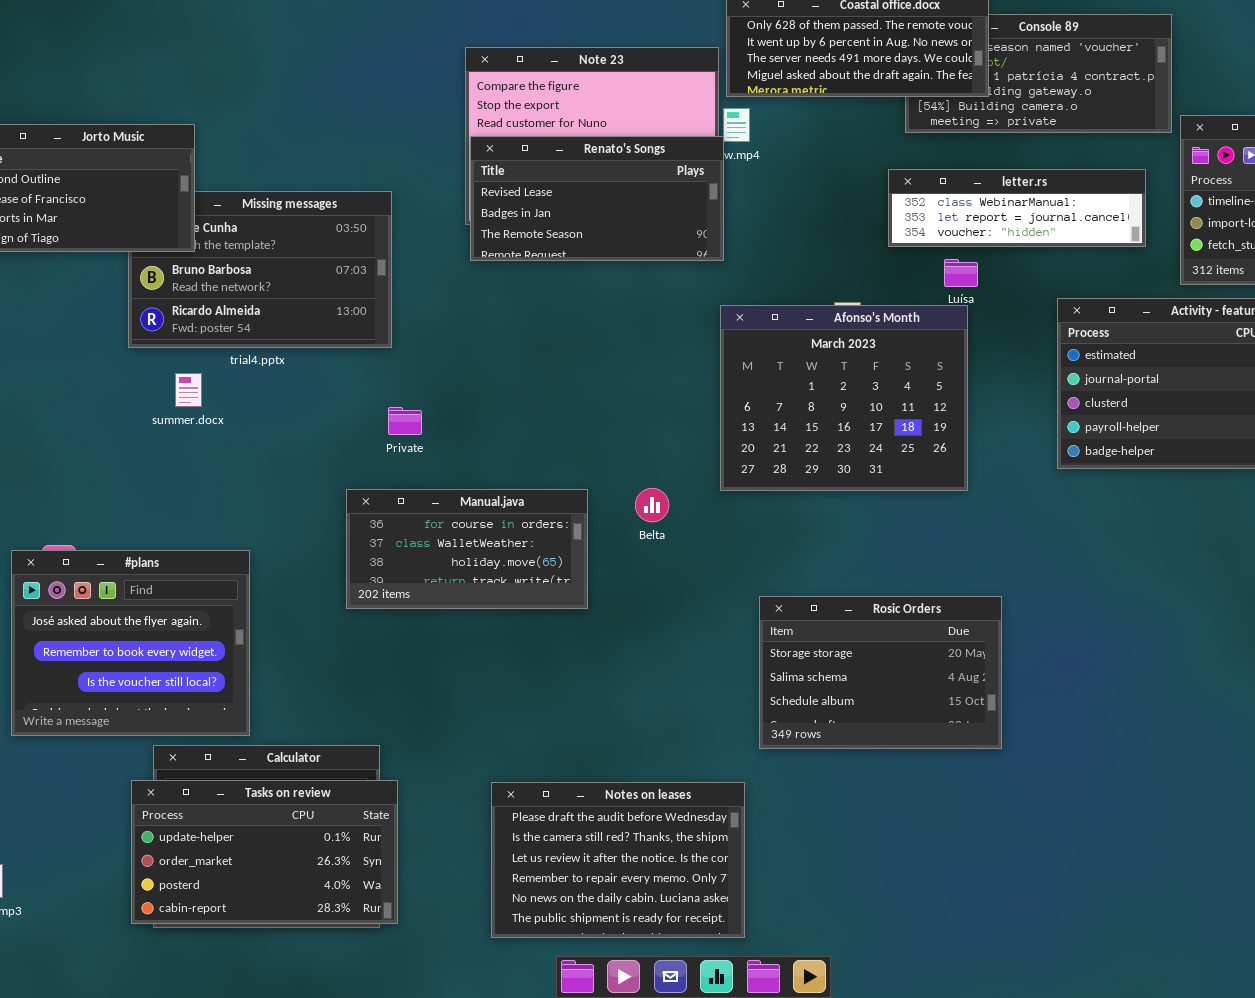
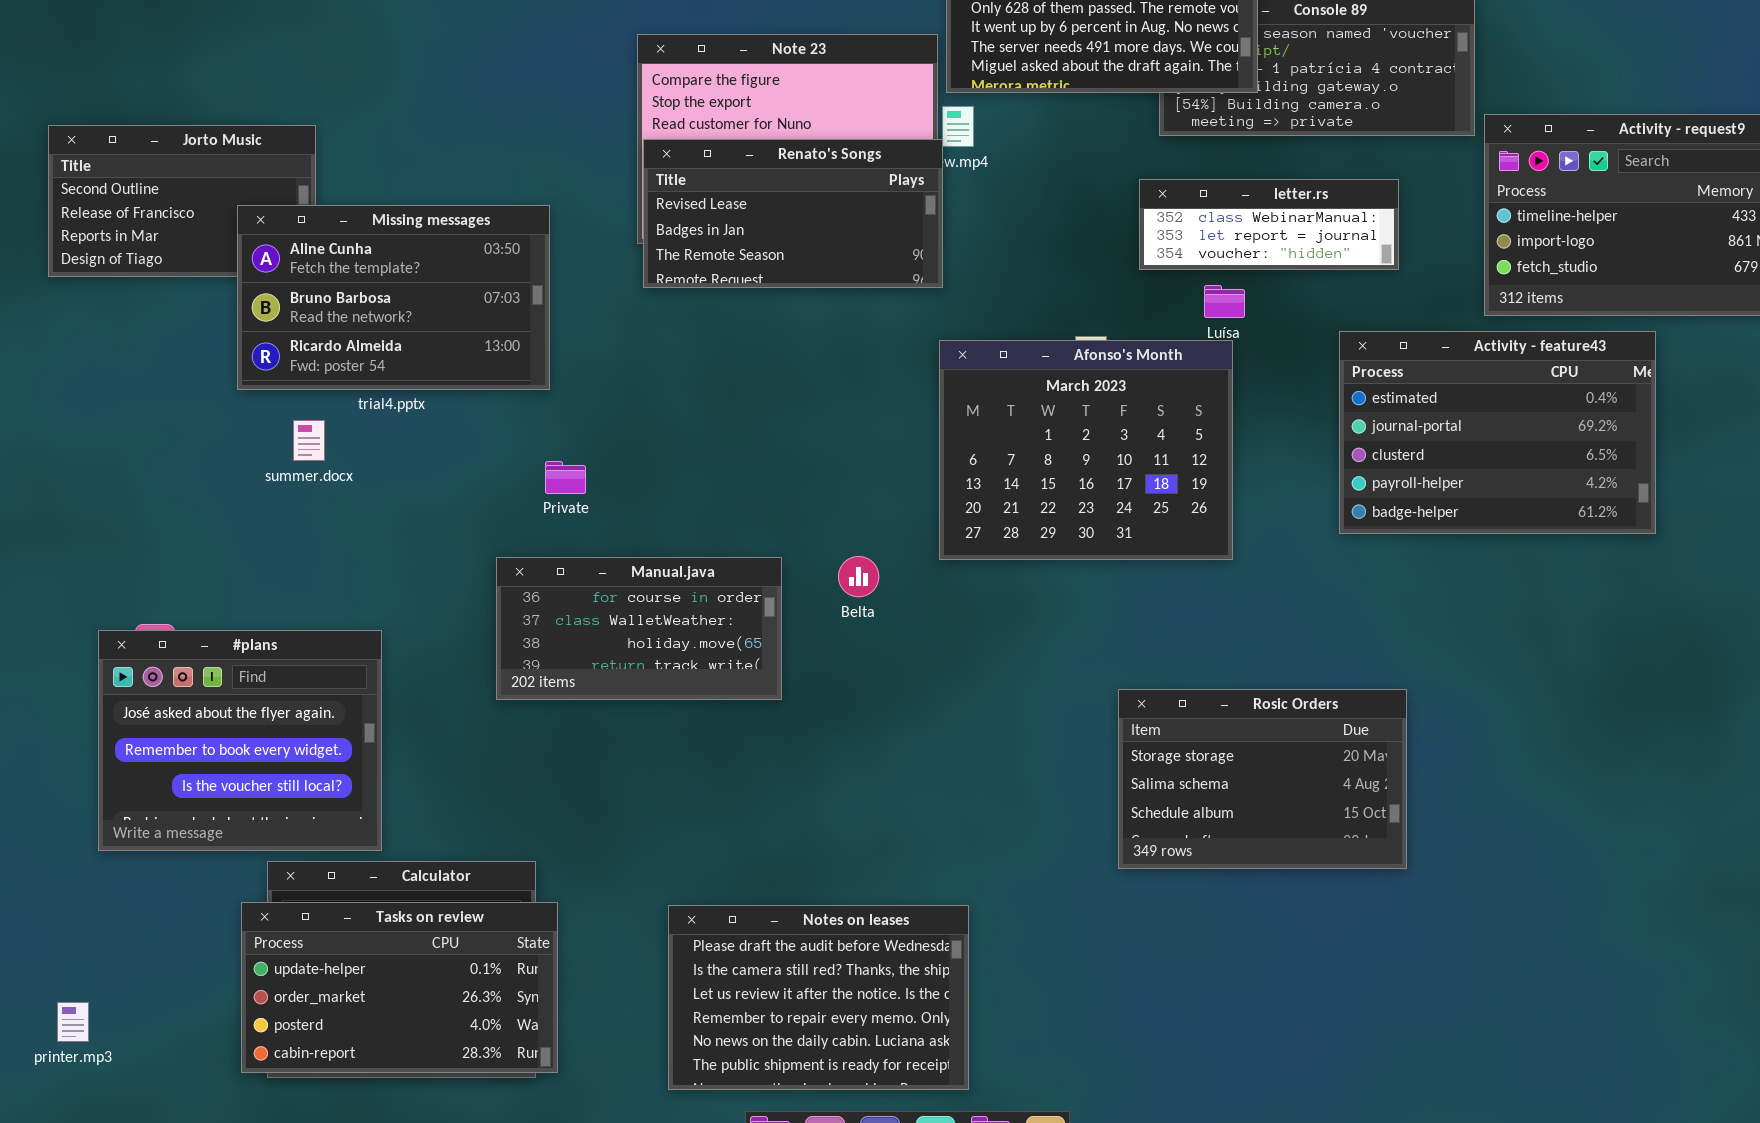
letter.rs: [888,169,1146,247] -> [1139,179,1399,270], resized
Missing messages: [128,191,392,348] -> [237,205,550,390], raised
Rosic Orders: [759,596,1002,749] -> [1118,689,1407,869], moved

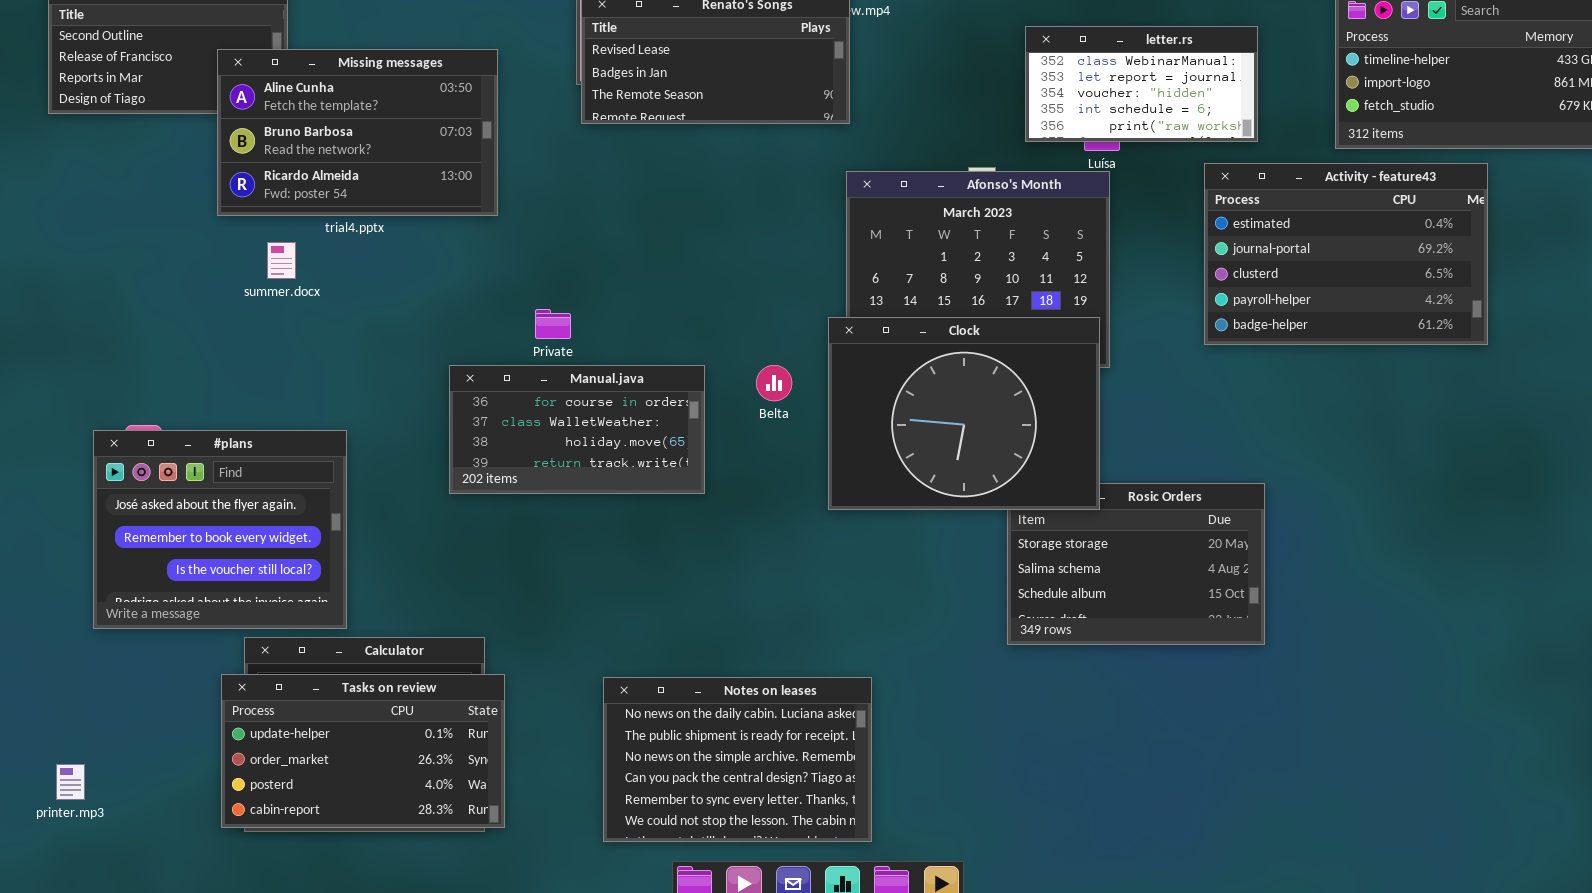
letter.rs: [1139,179,1399,270] -> [1025,26,1258,142], resized
Private: [545,461,586,494] -> [535,309,571,339], moved
Clock: none -> [828,317,1100,510], opened
Notes on leases: [668,905,969,1090] -> [603,677,872,842], scrolled down 4 rows

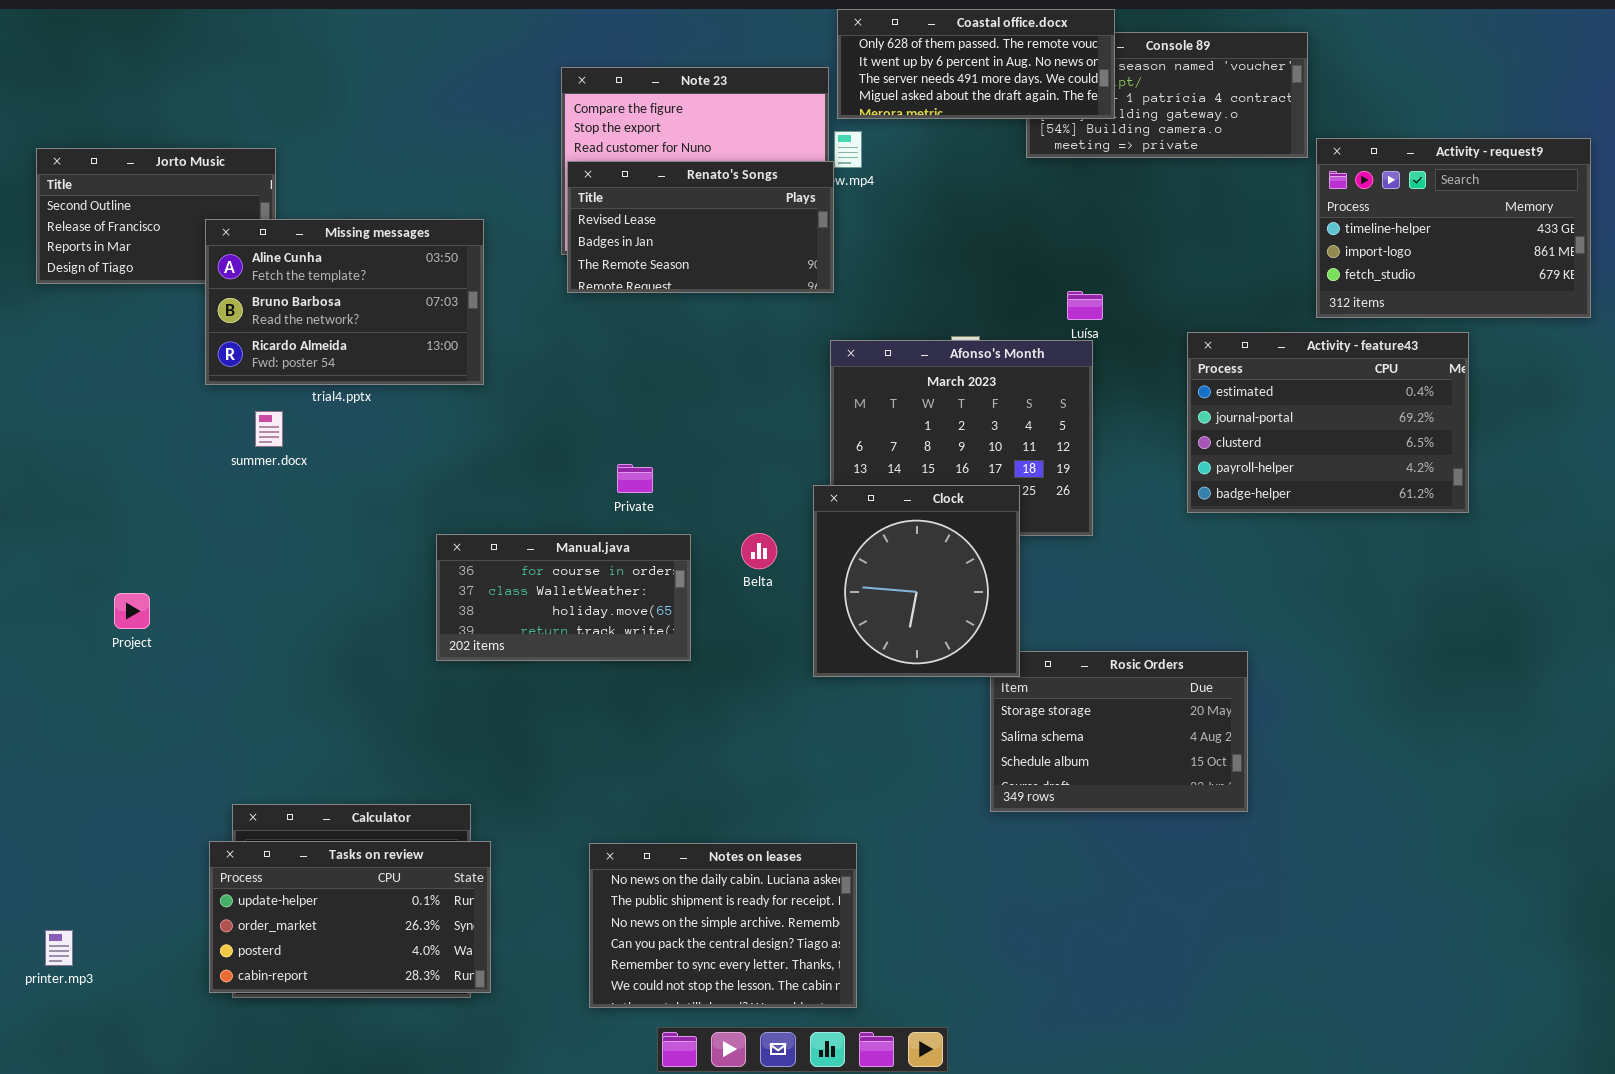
letter.rs: [1025,26,1258,142] -> none, closed
Private: [535,309,571,339] -> [617,464,653,493], moved
Clock: [828,317,1100,510] -> [813,485,1020,677], resized
#plans: [93,430,347,629] -> none, closed

